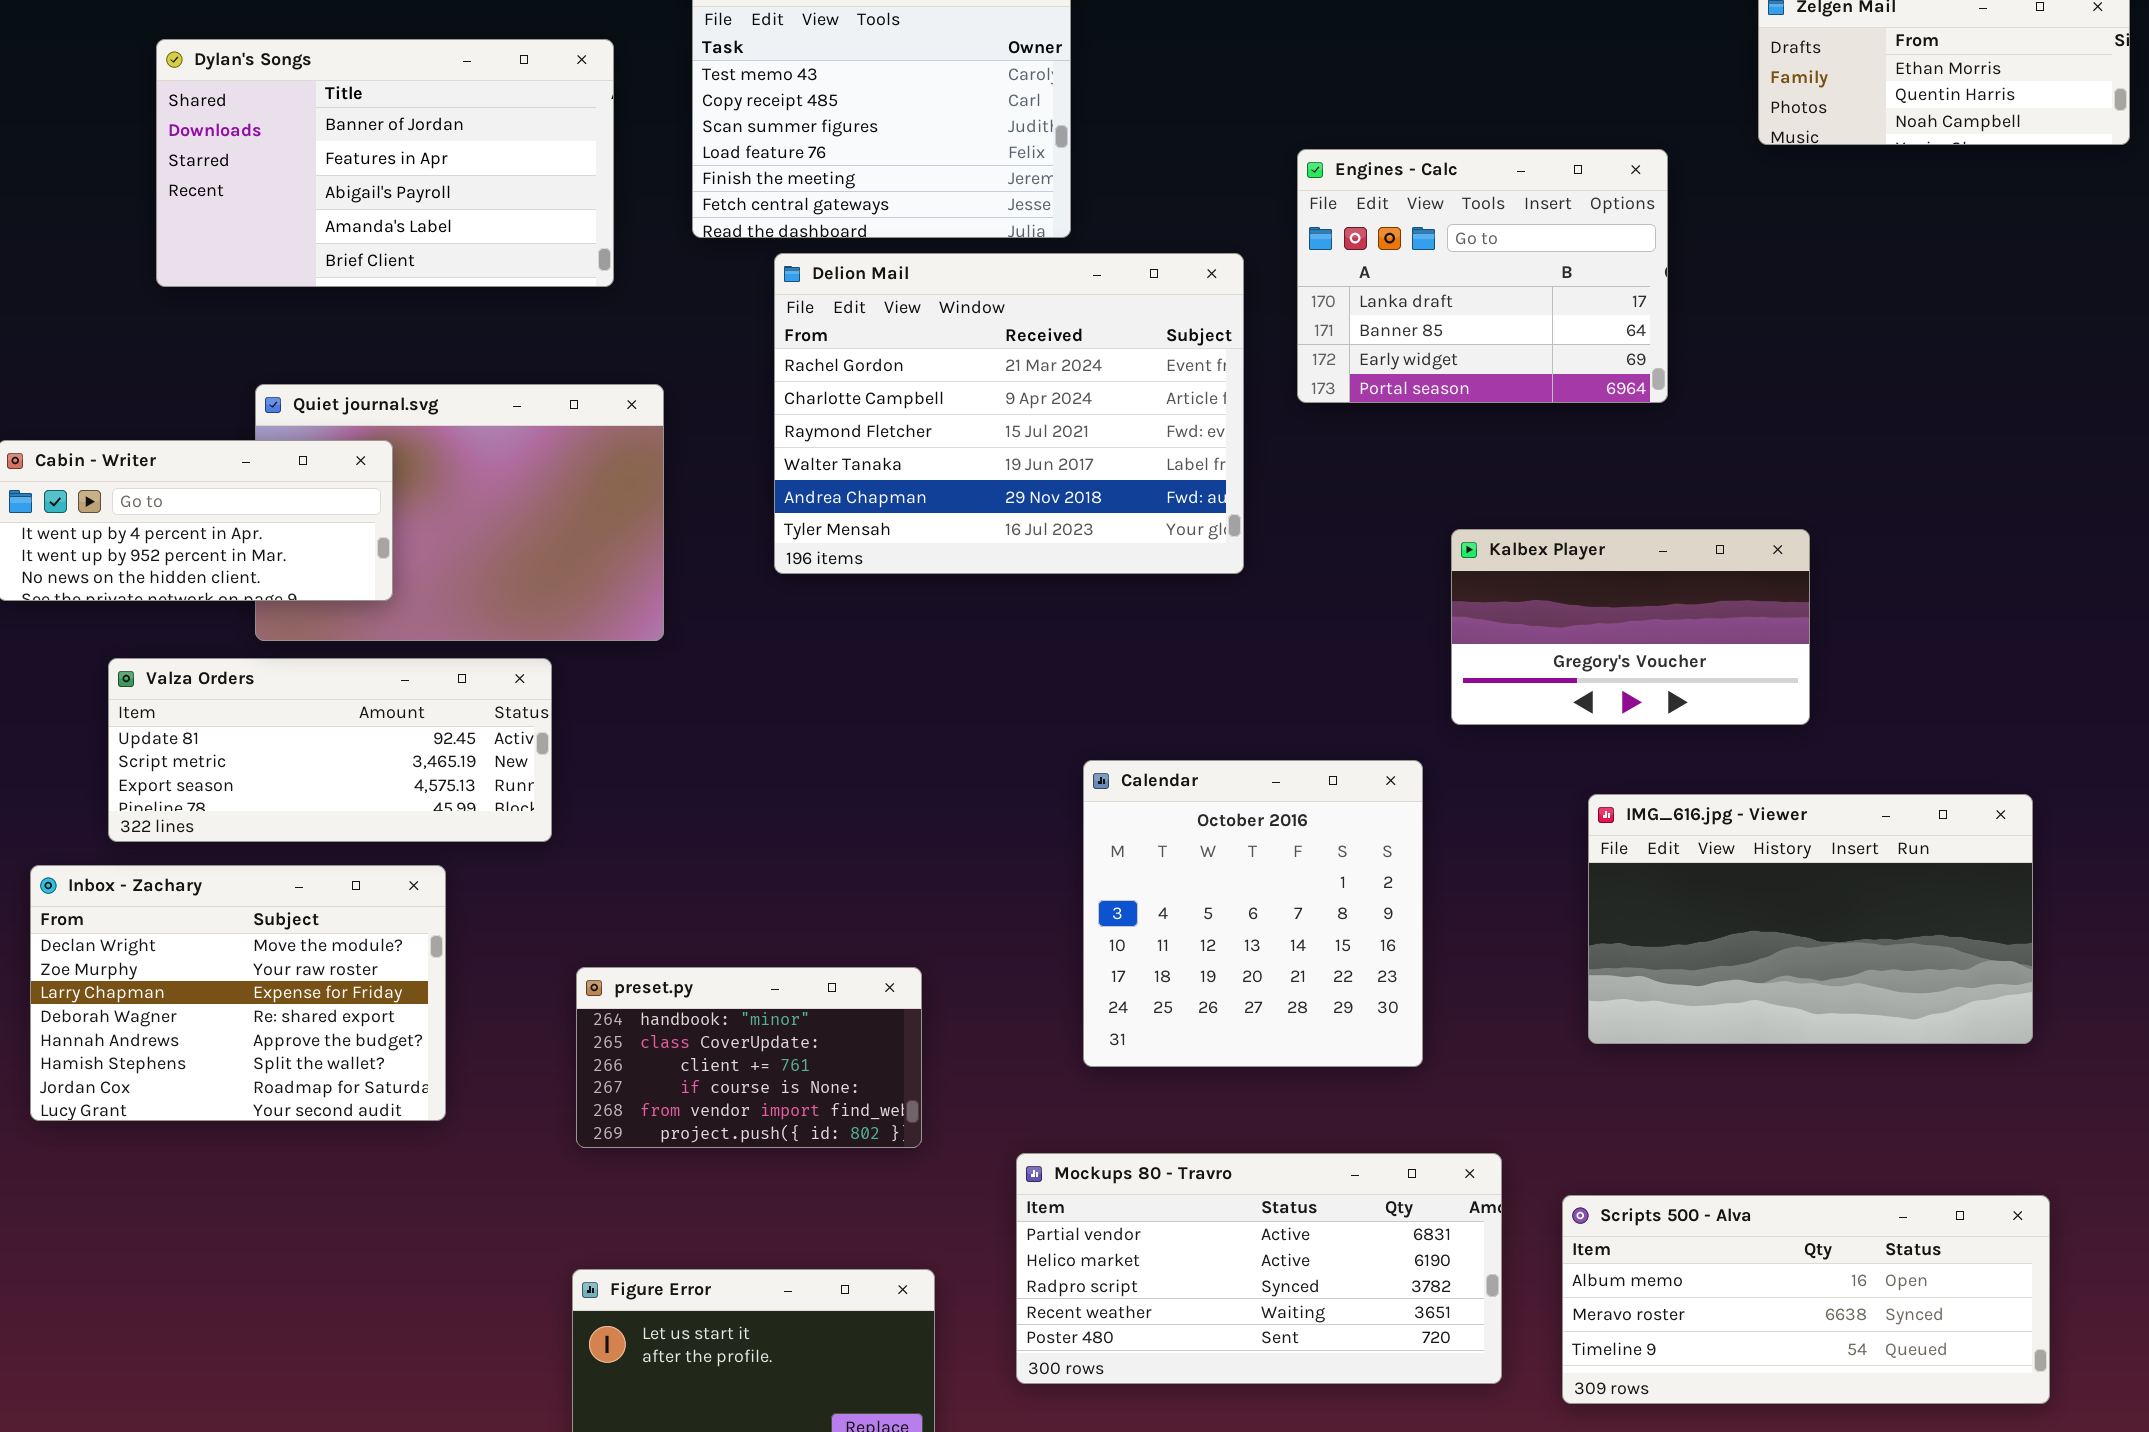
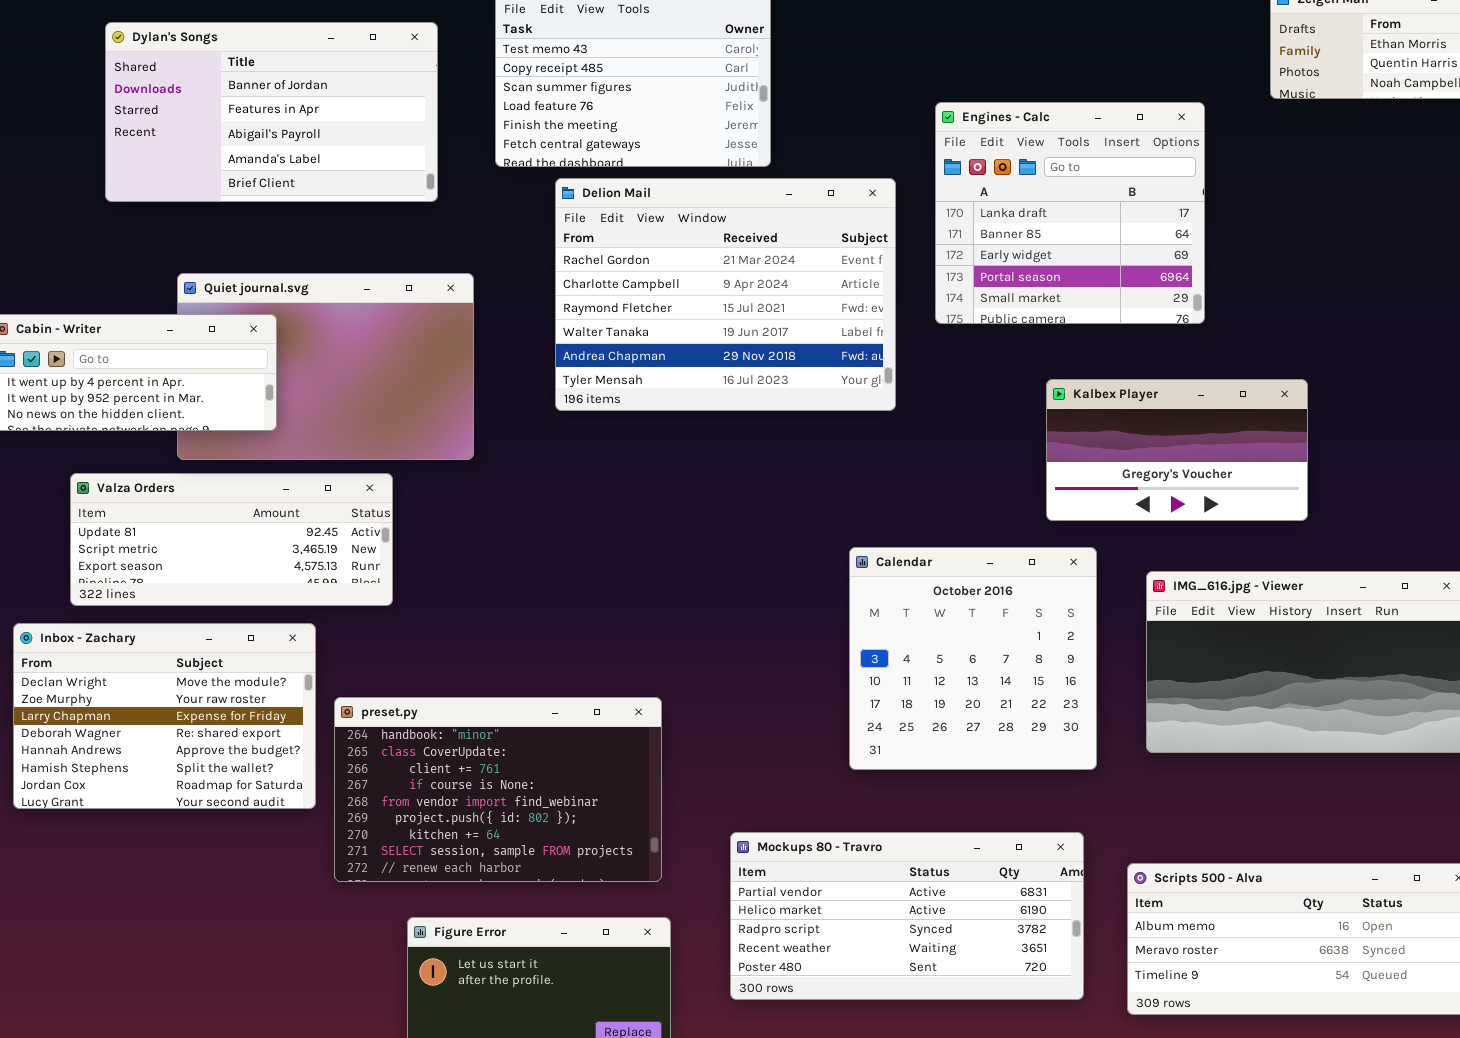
Engines - Calc: [1297,149,1668,403] -> [935,102,1205,324], resized
Calendar: [1083,760,1423,1067] -> [849,547,1097,770], moved
preset.py: [576,967,922,1148] -> [334,697,662,882], resized

